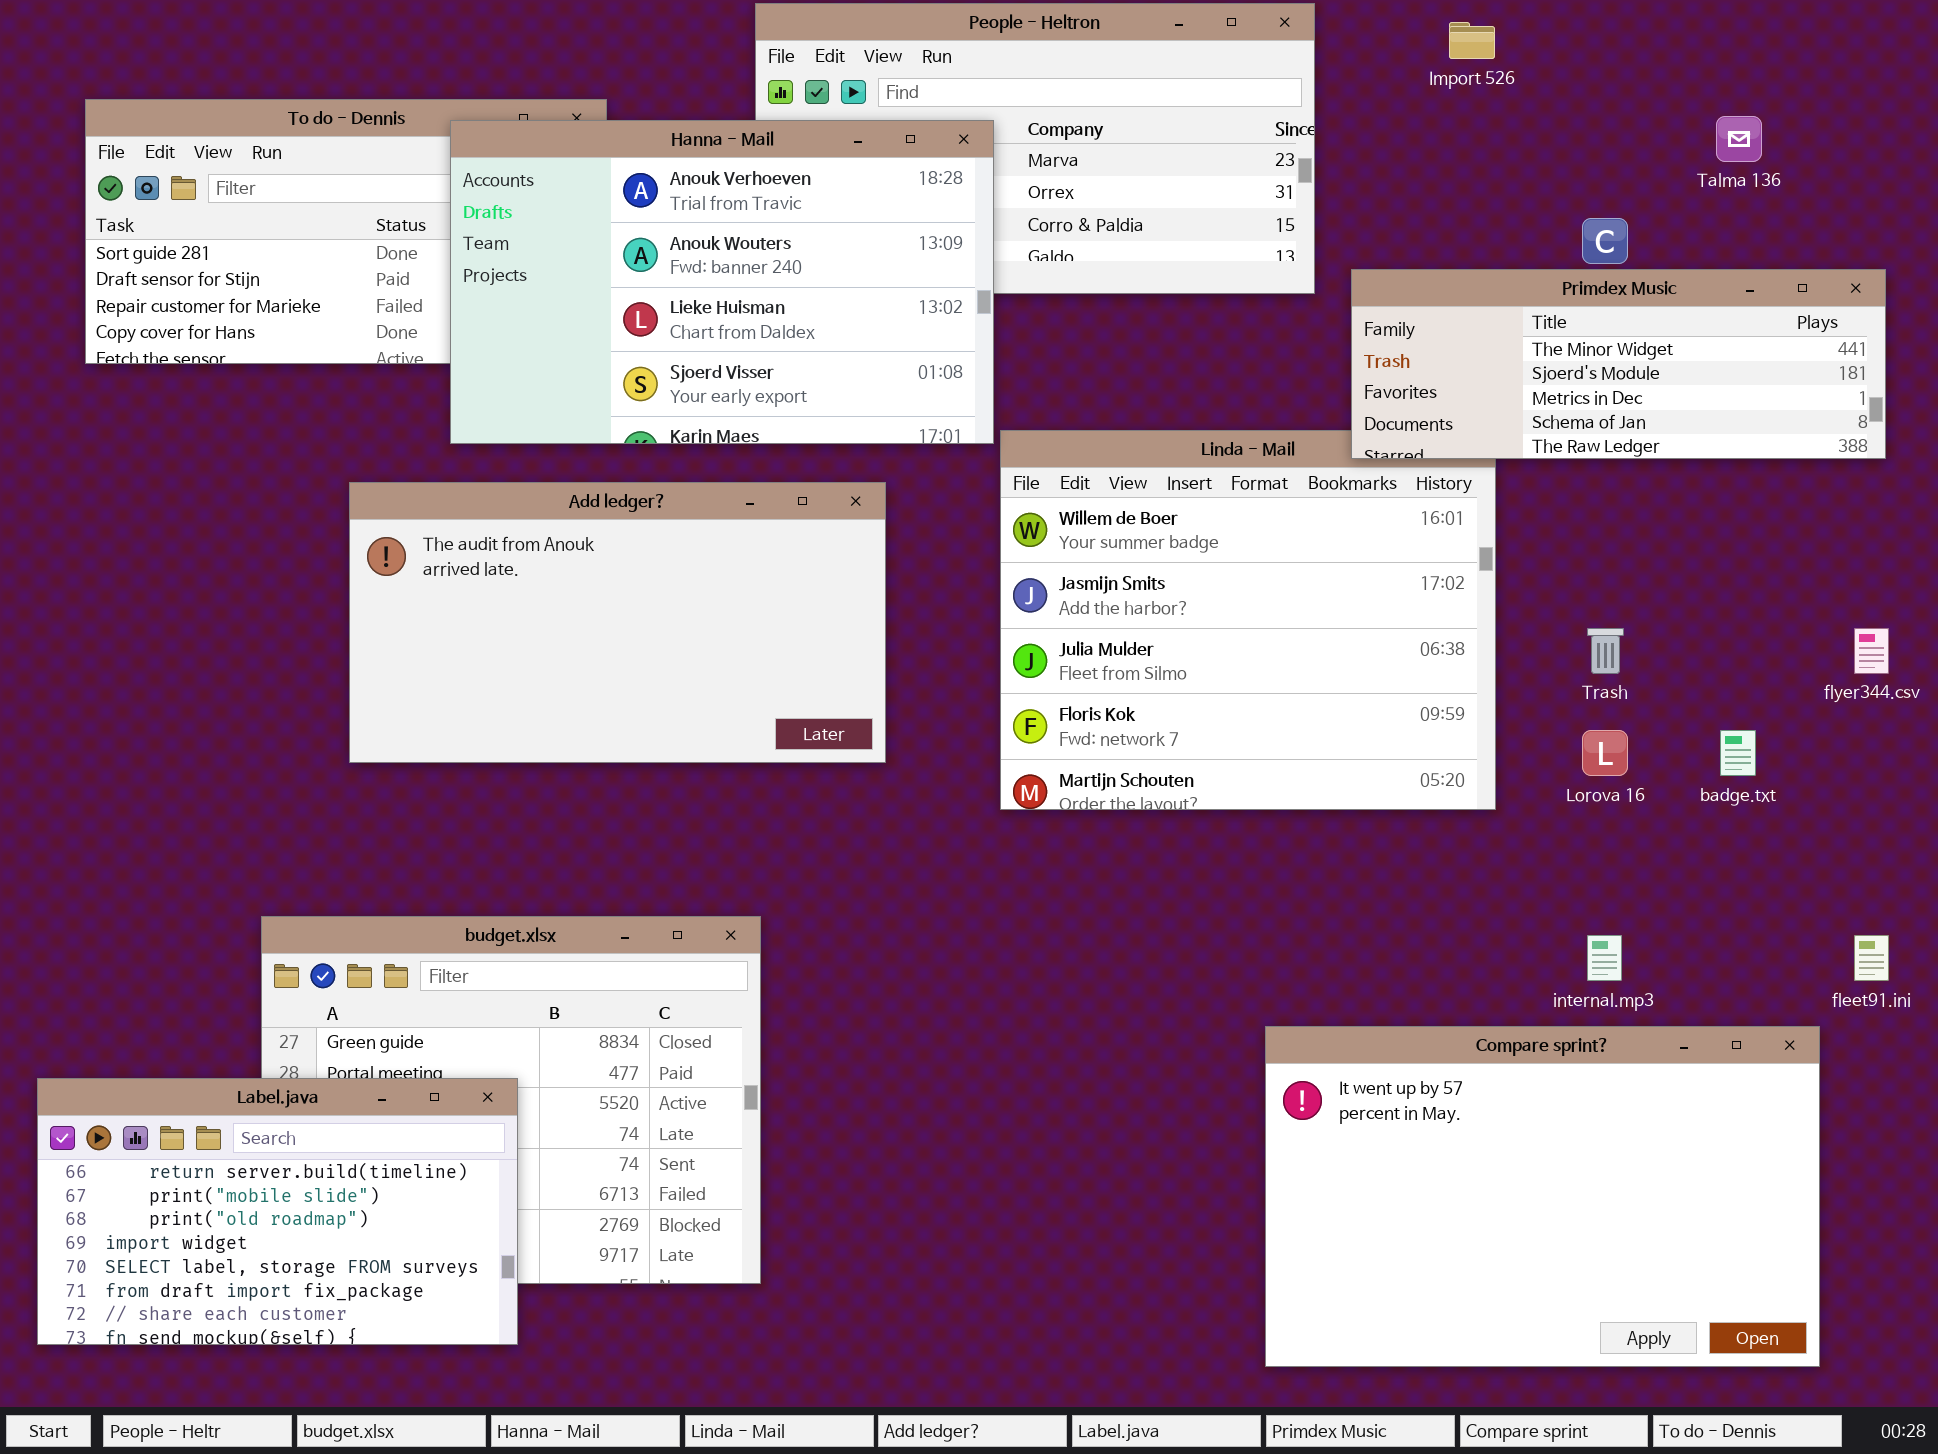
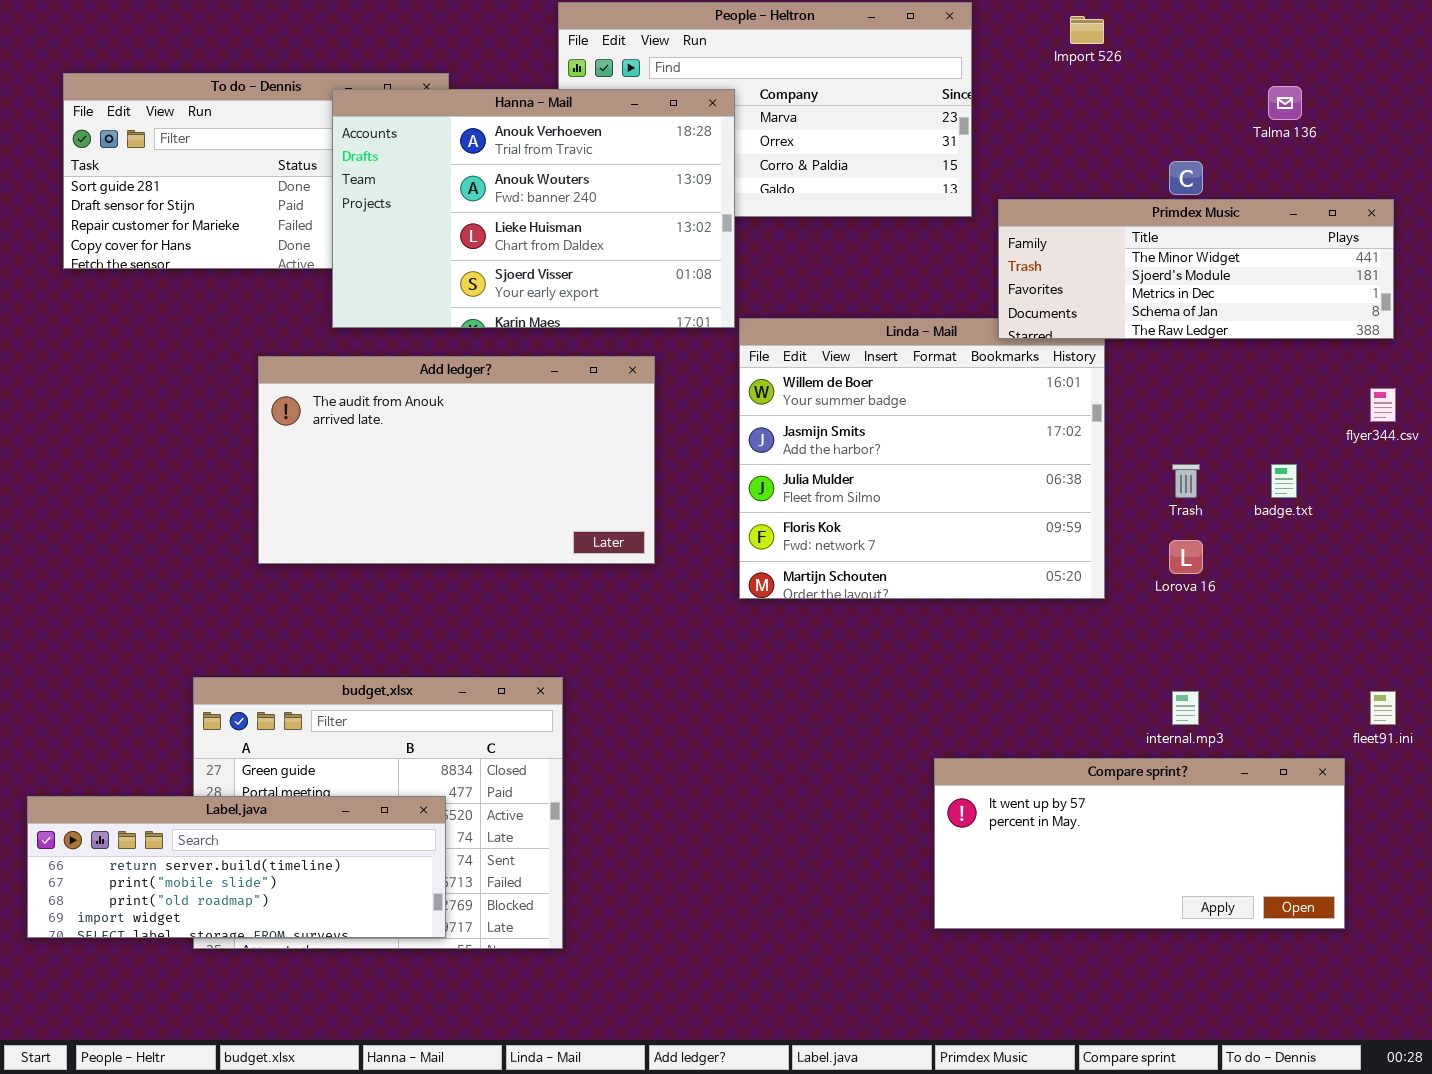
flyer344.csv: [1854,628,1889,674] -> [1370,388,1396,422], moved
badge.txt: [1720,730,1756,776] -> [1271,464,1297,498], moved
Compare sprint?: [1265,1026,1820,1367] -> [934,758,1345,929], resized
Label.java: [37,1078,518,1345] -> [27,796,446,938], resized

